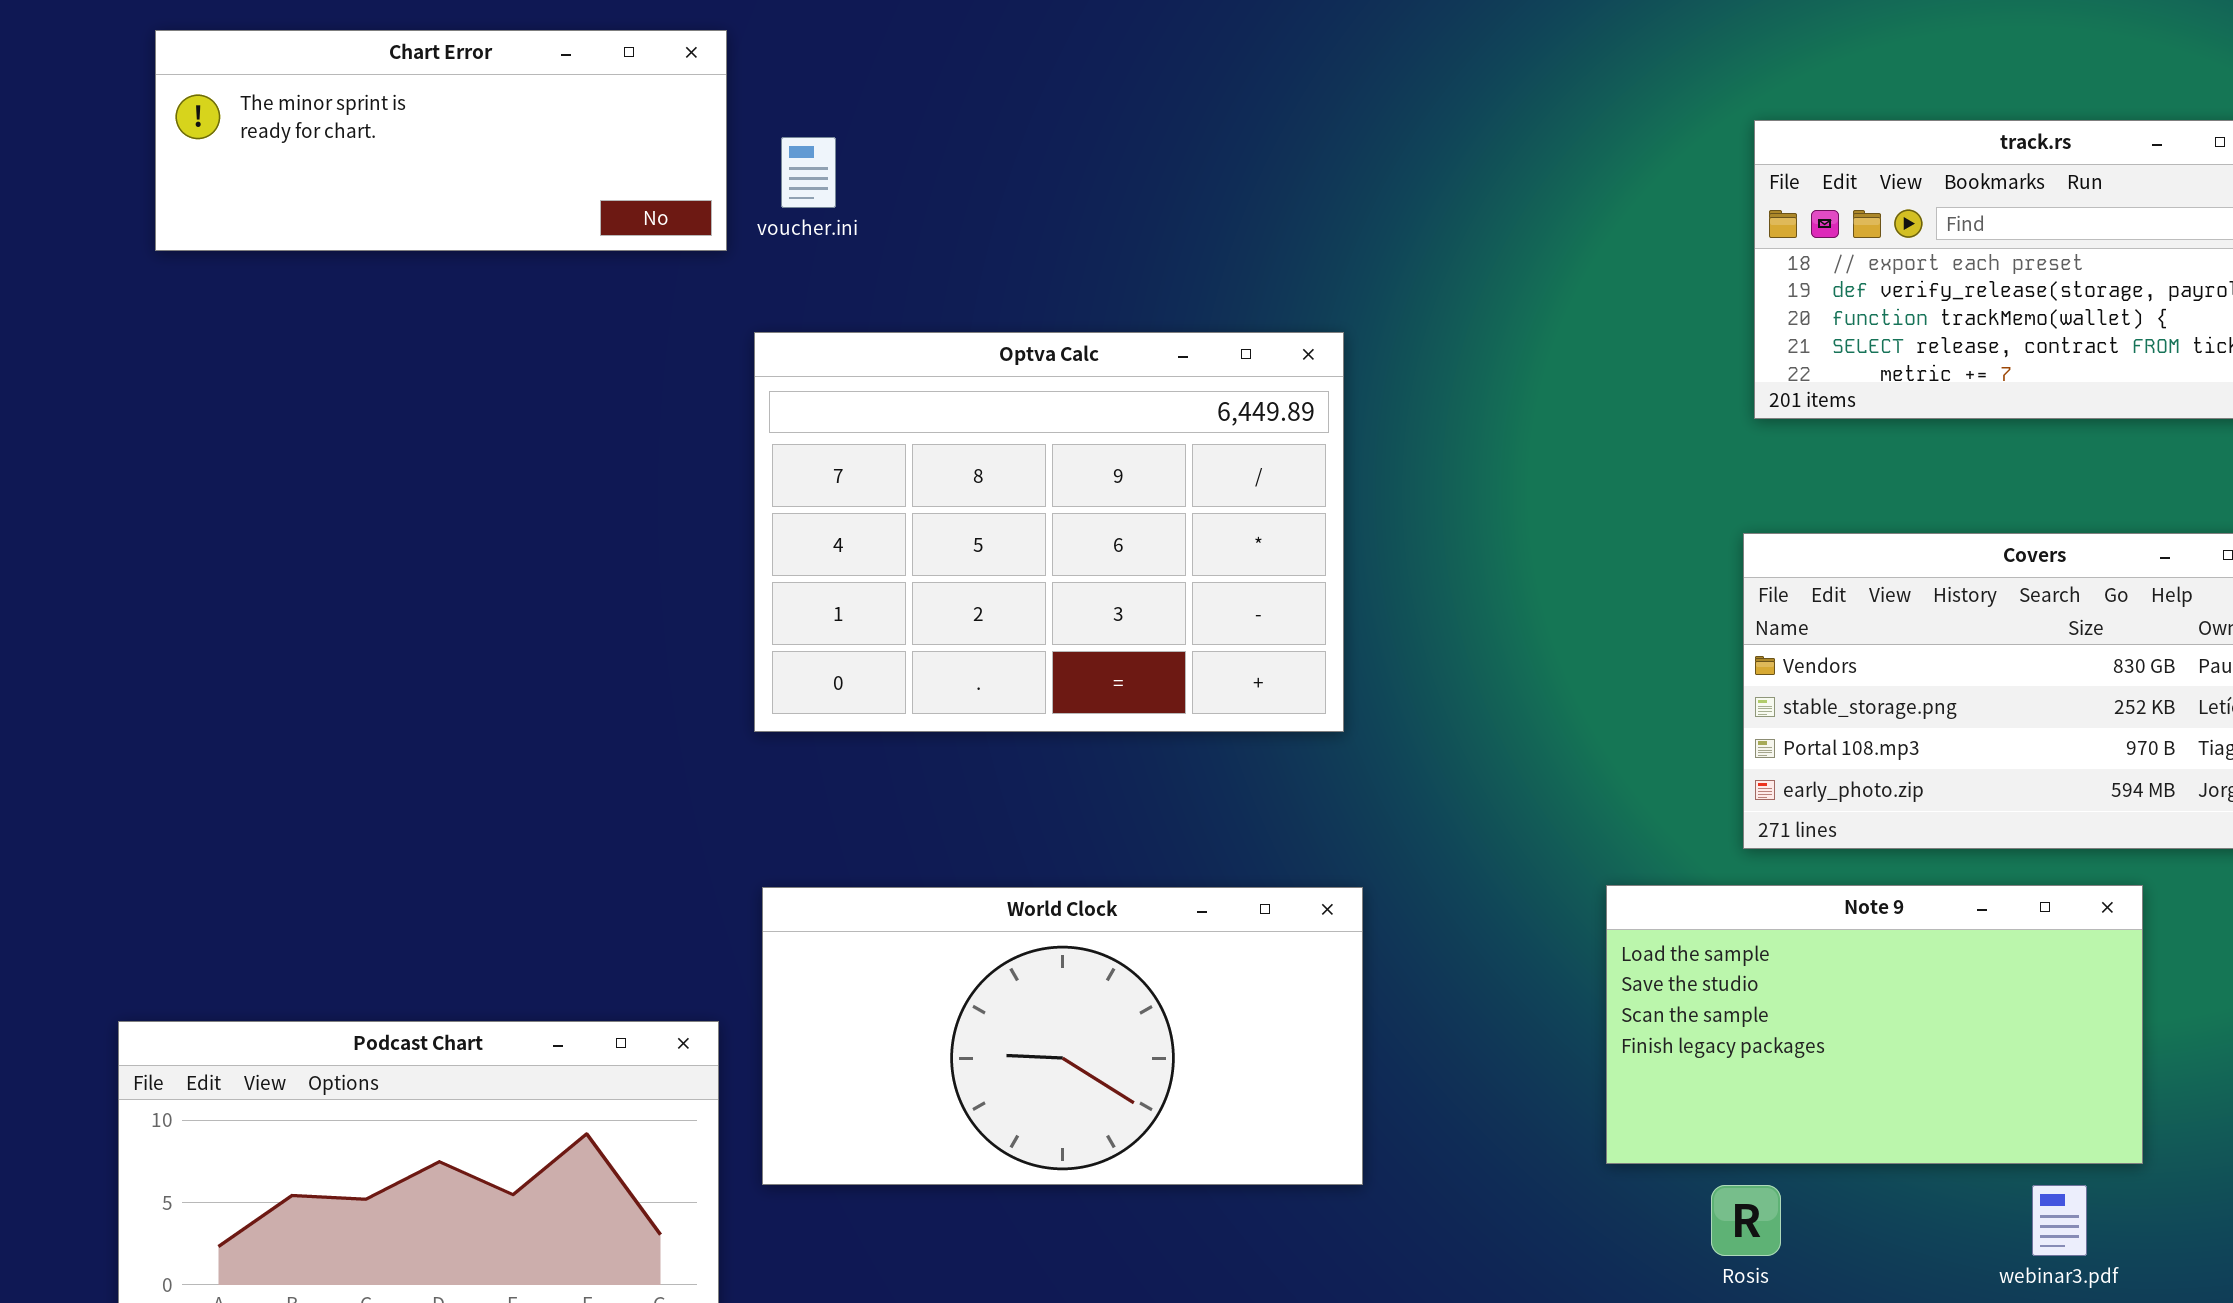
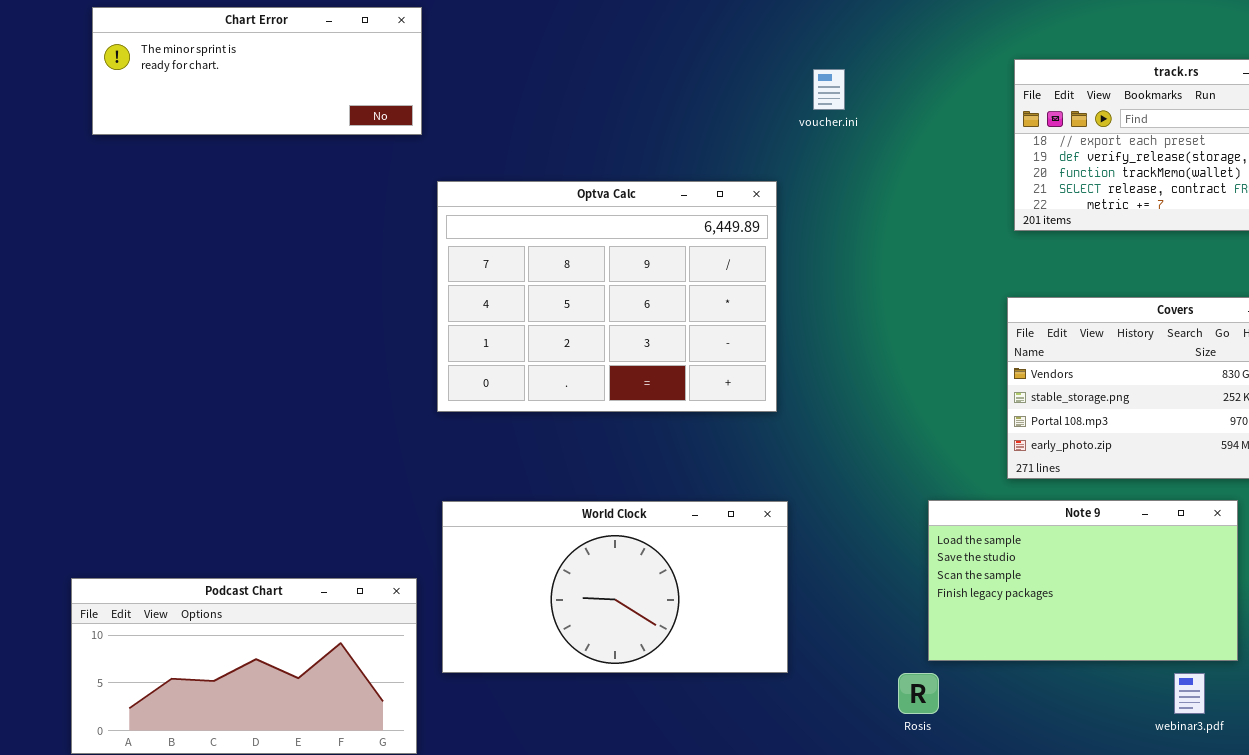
voucher.ini: [781,137,836,208] -> [813,69,845,110], moved
Rosis: [1711,1185,1781,1256] -> [898,673,939,714], moved

